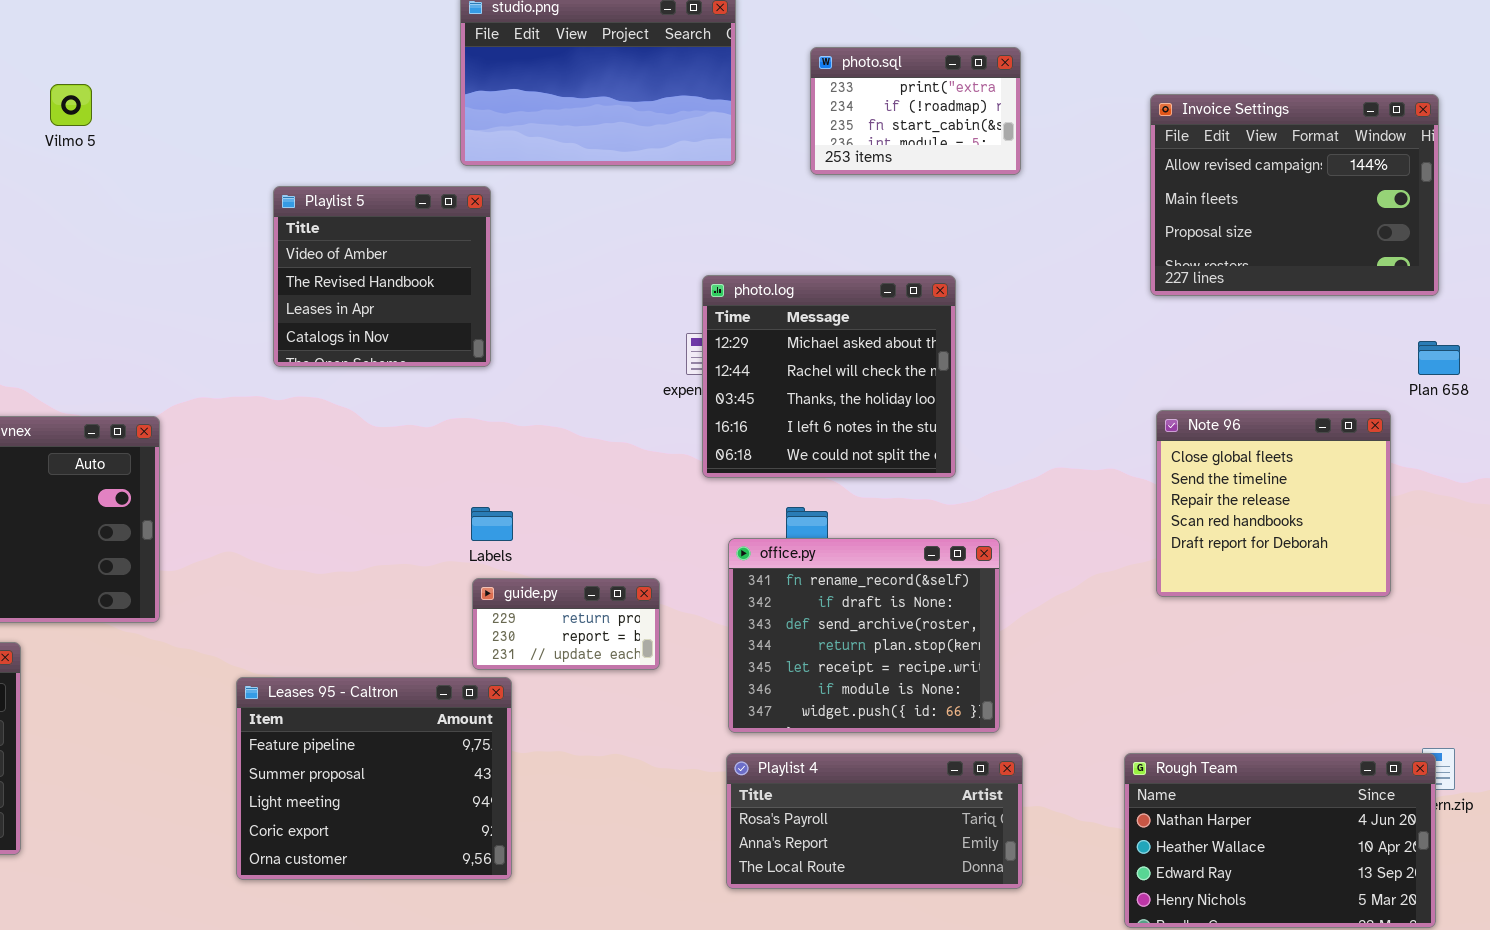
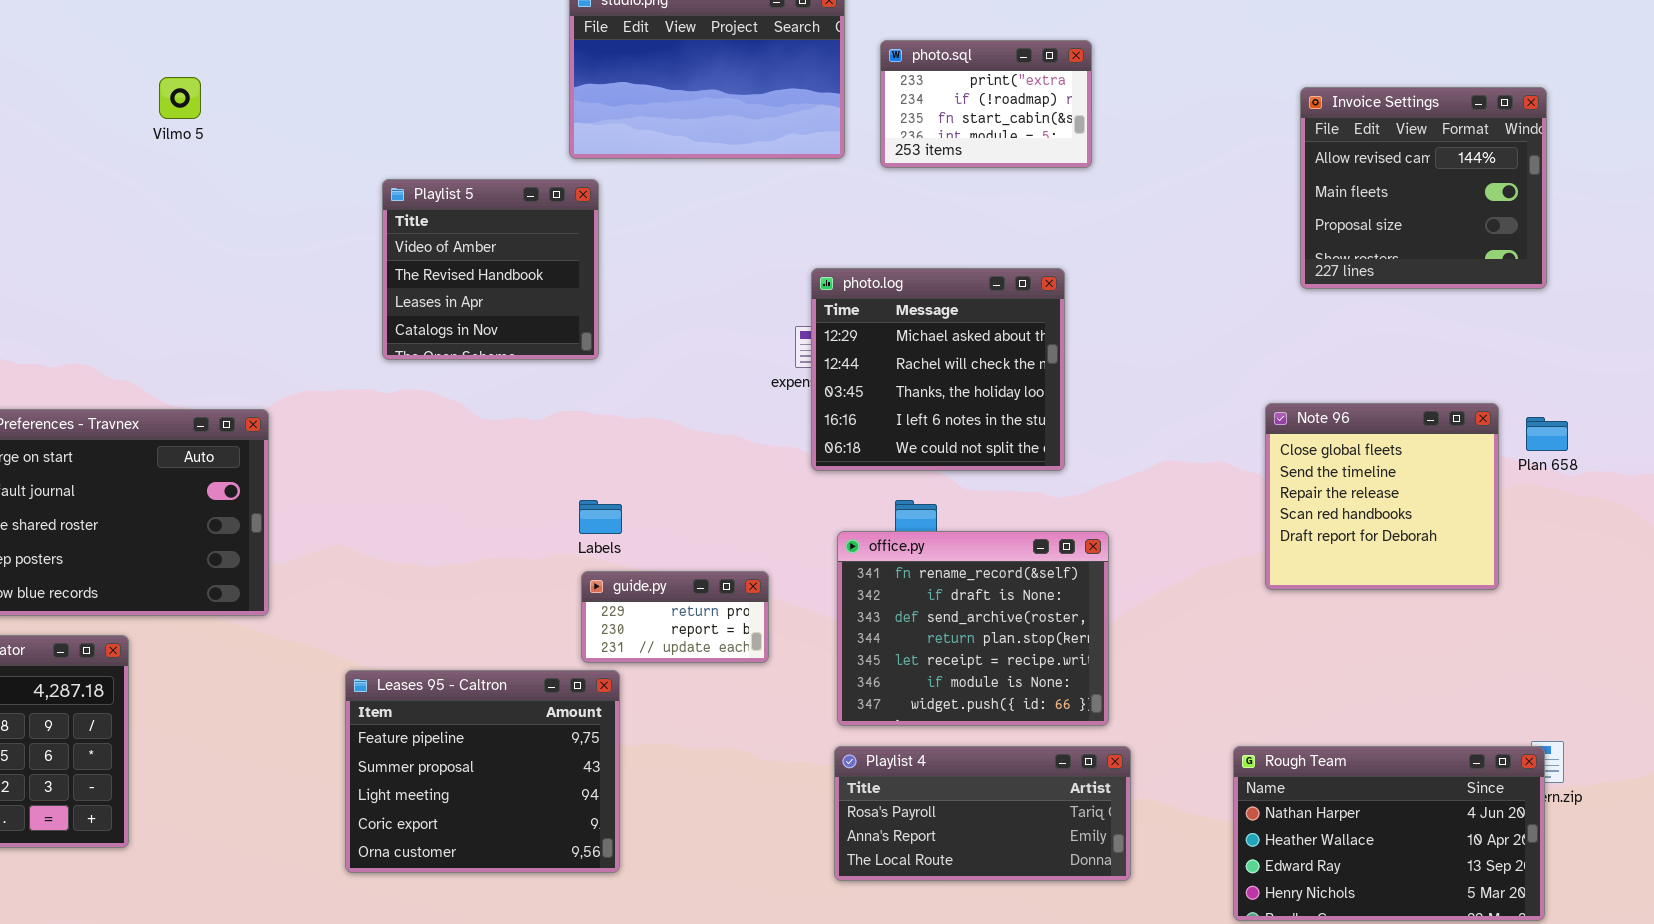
photo.sql: [810,47,1021,175] -> [880,40,1092,168], moved
Invoice Settings: [1150,94,1439,296] -> [1300,87,1547,289], resized
Plan 658: [1418,341,1460,375] -> [1526,417,1568,451], moved

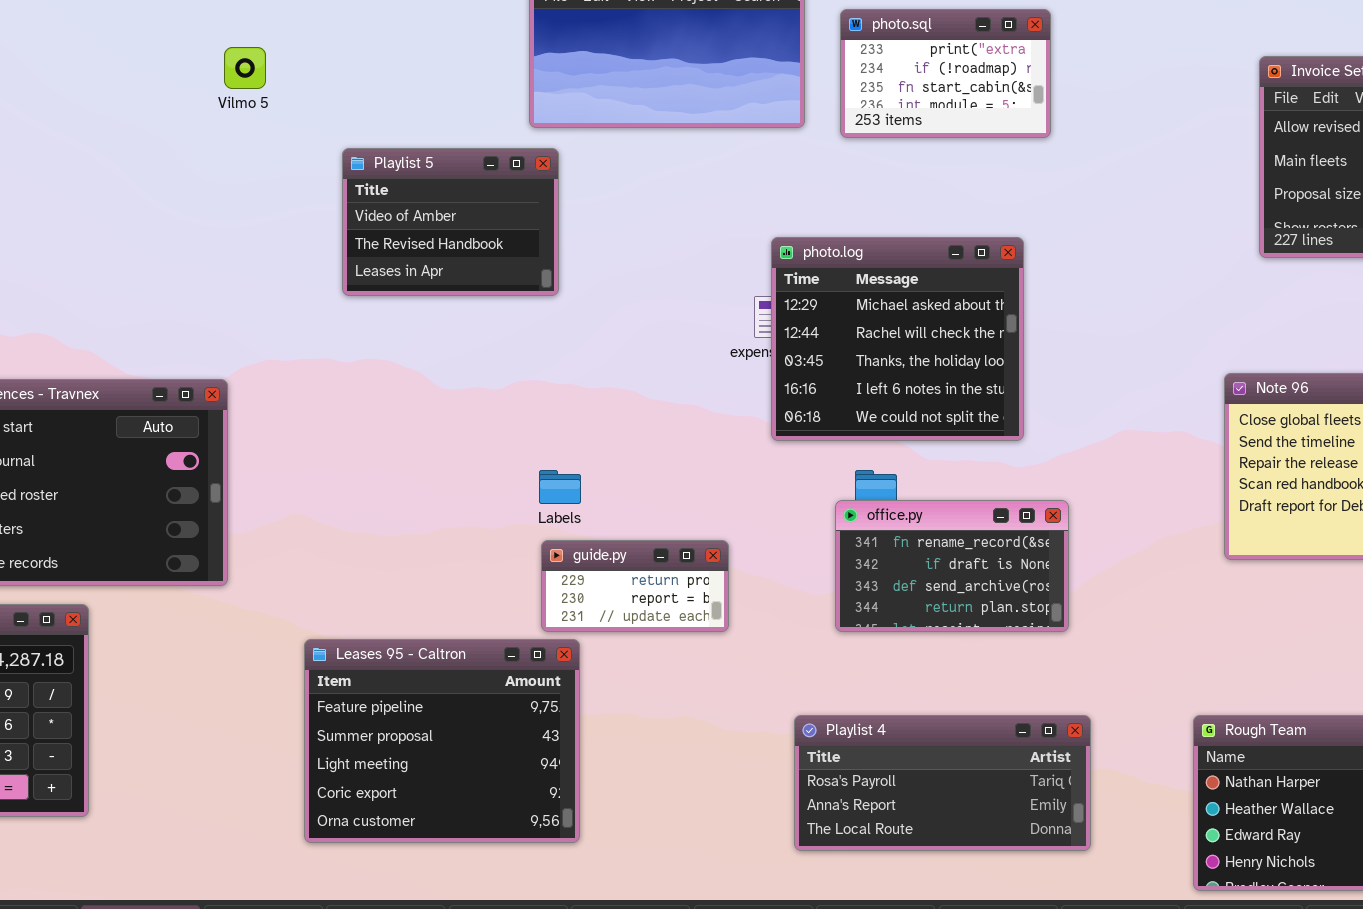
Vilmo 5: [159,77,201,119] -> [224,47,266,89], moved
Playlist 5: [382,179,599,360] -> [342,148,559,296], resized
office.py: [837,531,1109,726] -> [835,500,1069,632], resized

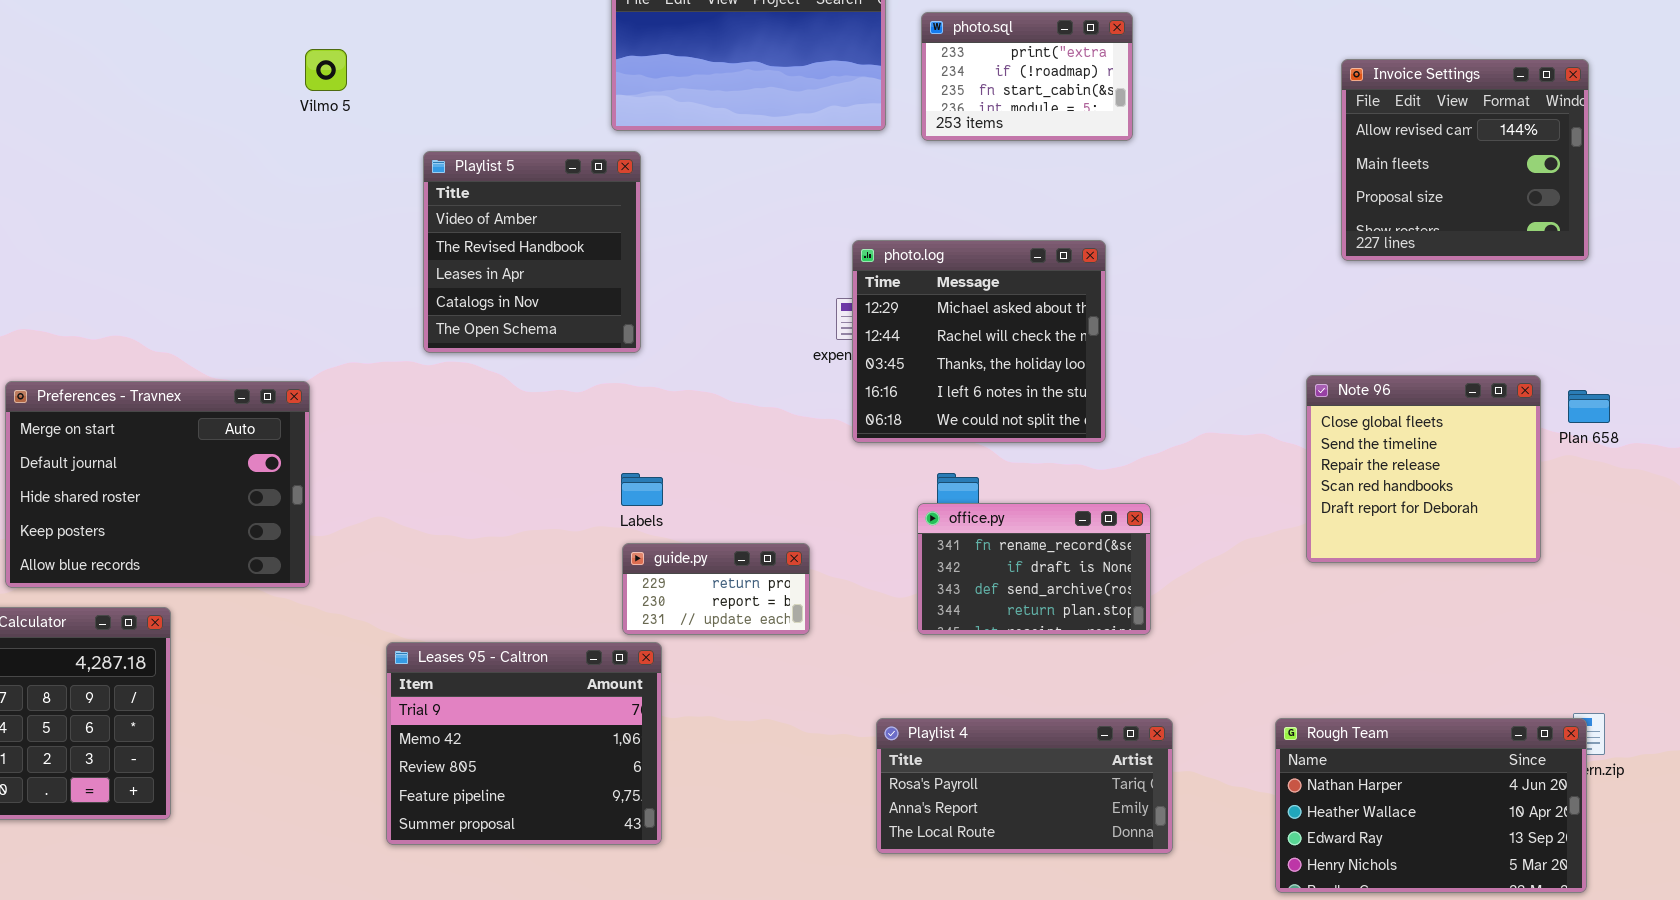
Playlist 5: [342,148,559,296] -> [423,151,641,353], resized
Leases 95 - Caltron: [304,639,580,843] -> [386,642,662,845], scrolled up 3 rows

